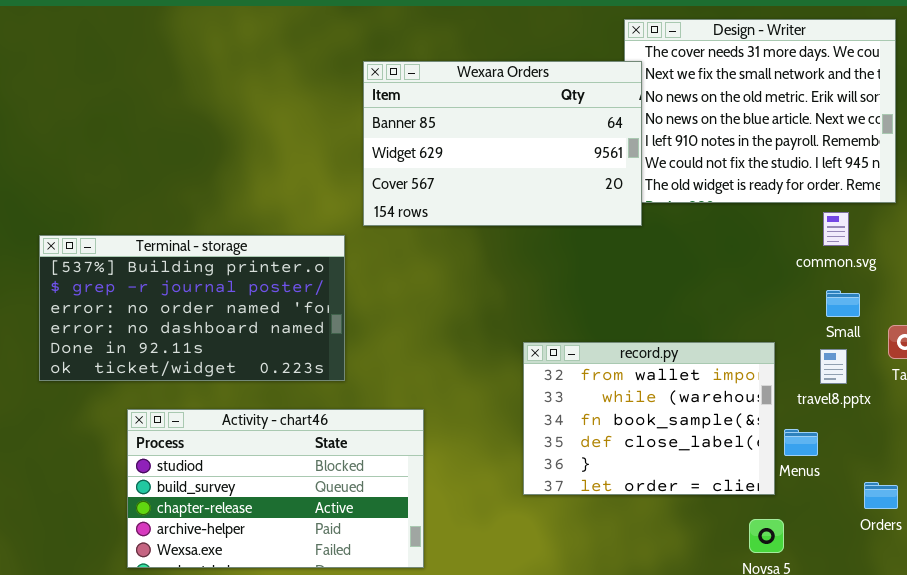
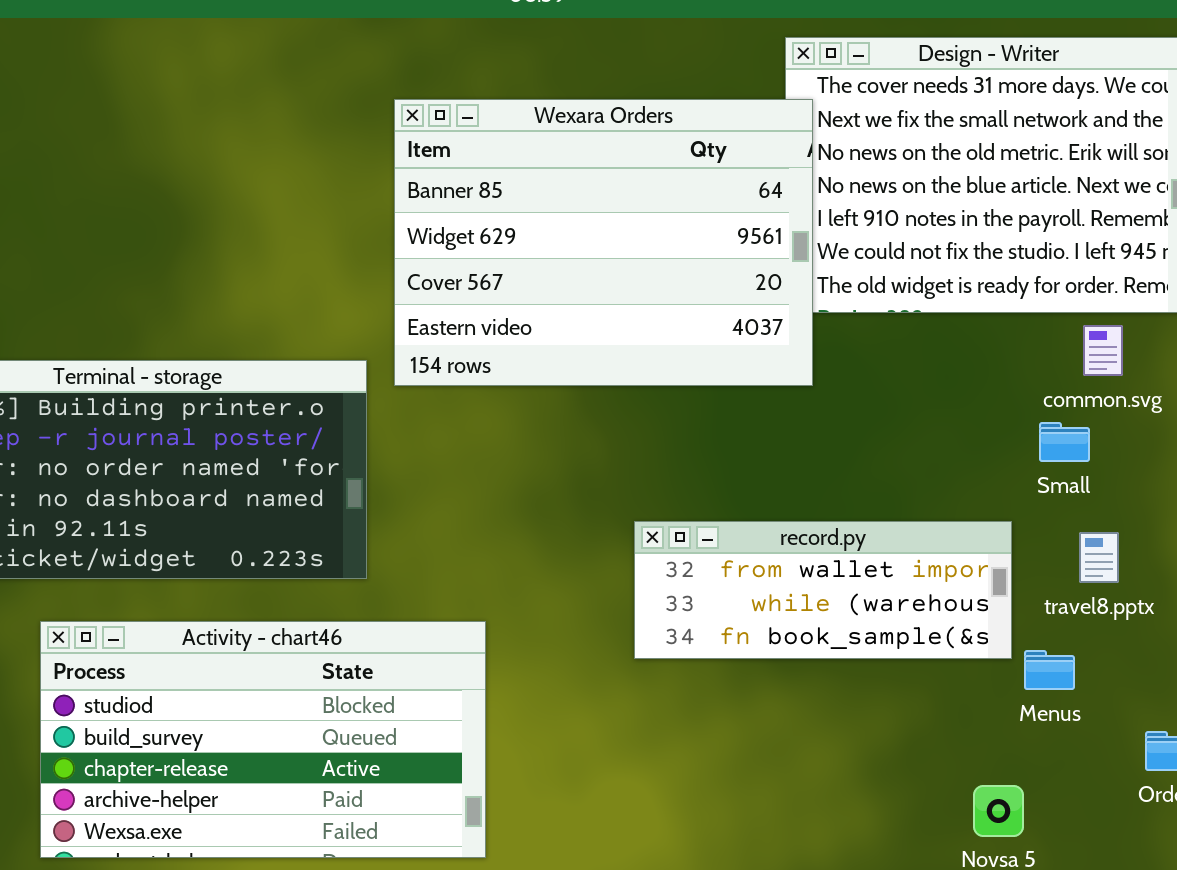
Wexara Orders: [363,61,642,226] -> [394,99,813,386], resized
Small: [826,290,860,317] -> [1039,422,1090,462], moved
record.py: [523,342,775,495] -> [634,521,1012,659], resized

